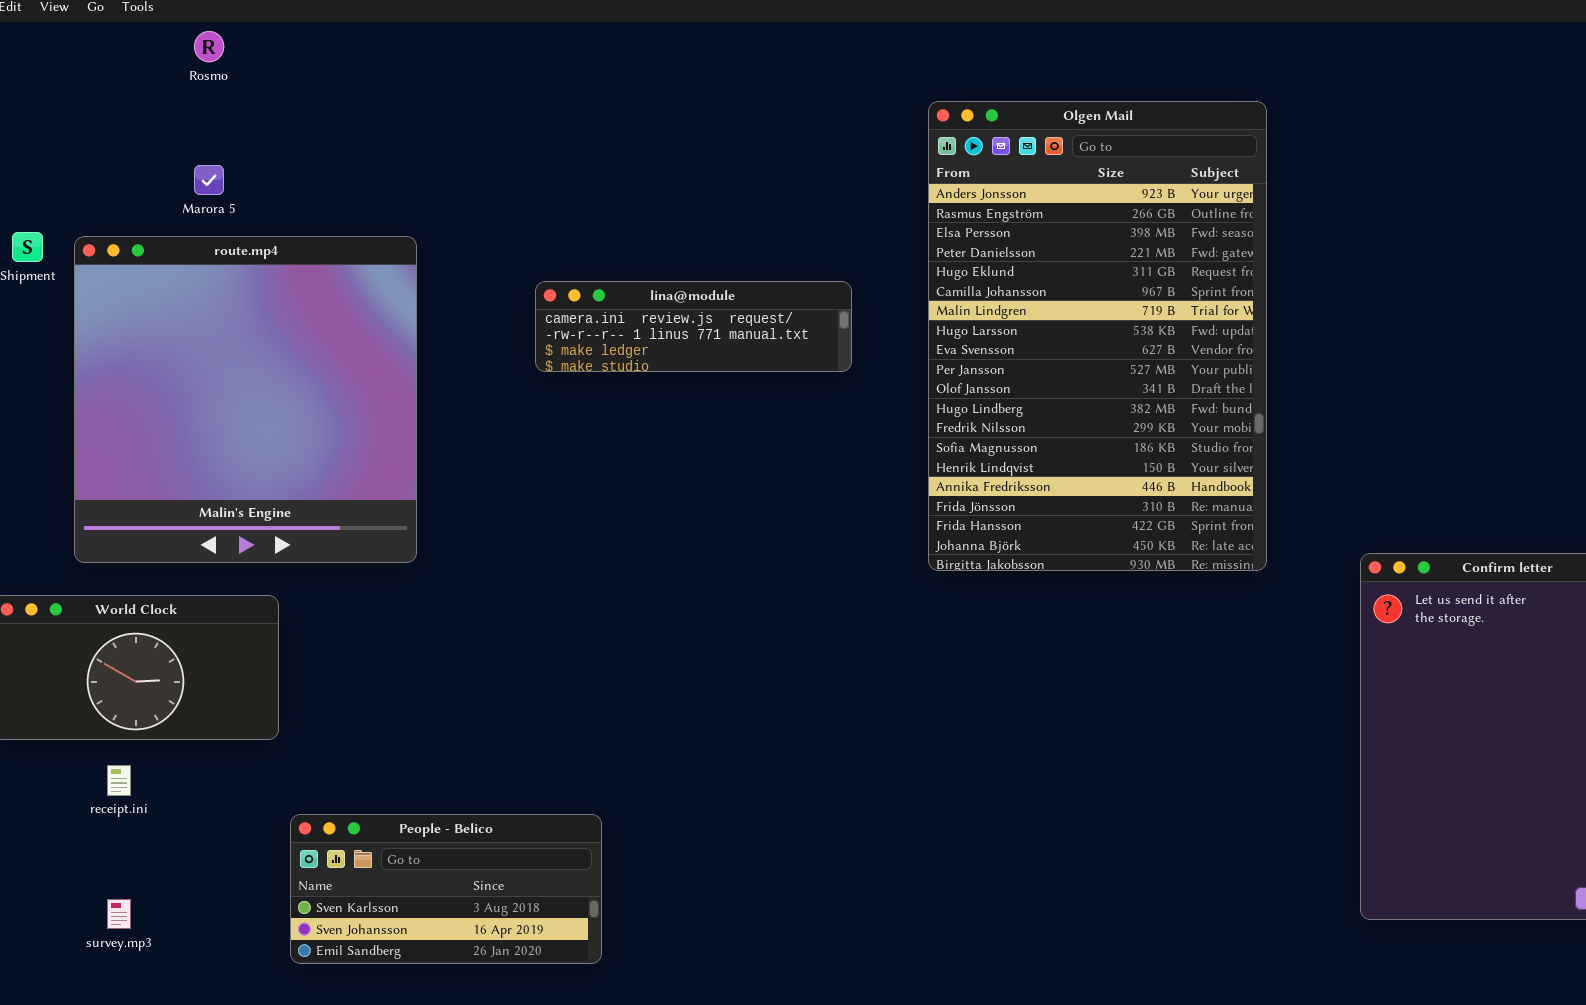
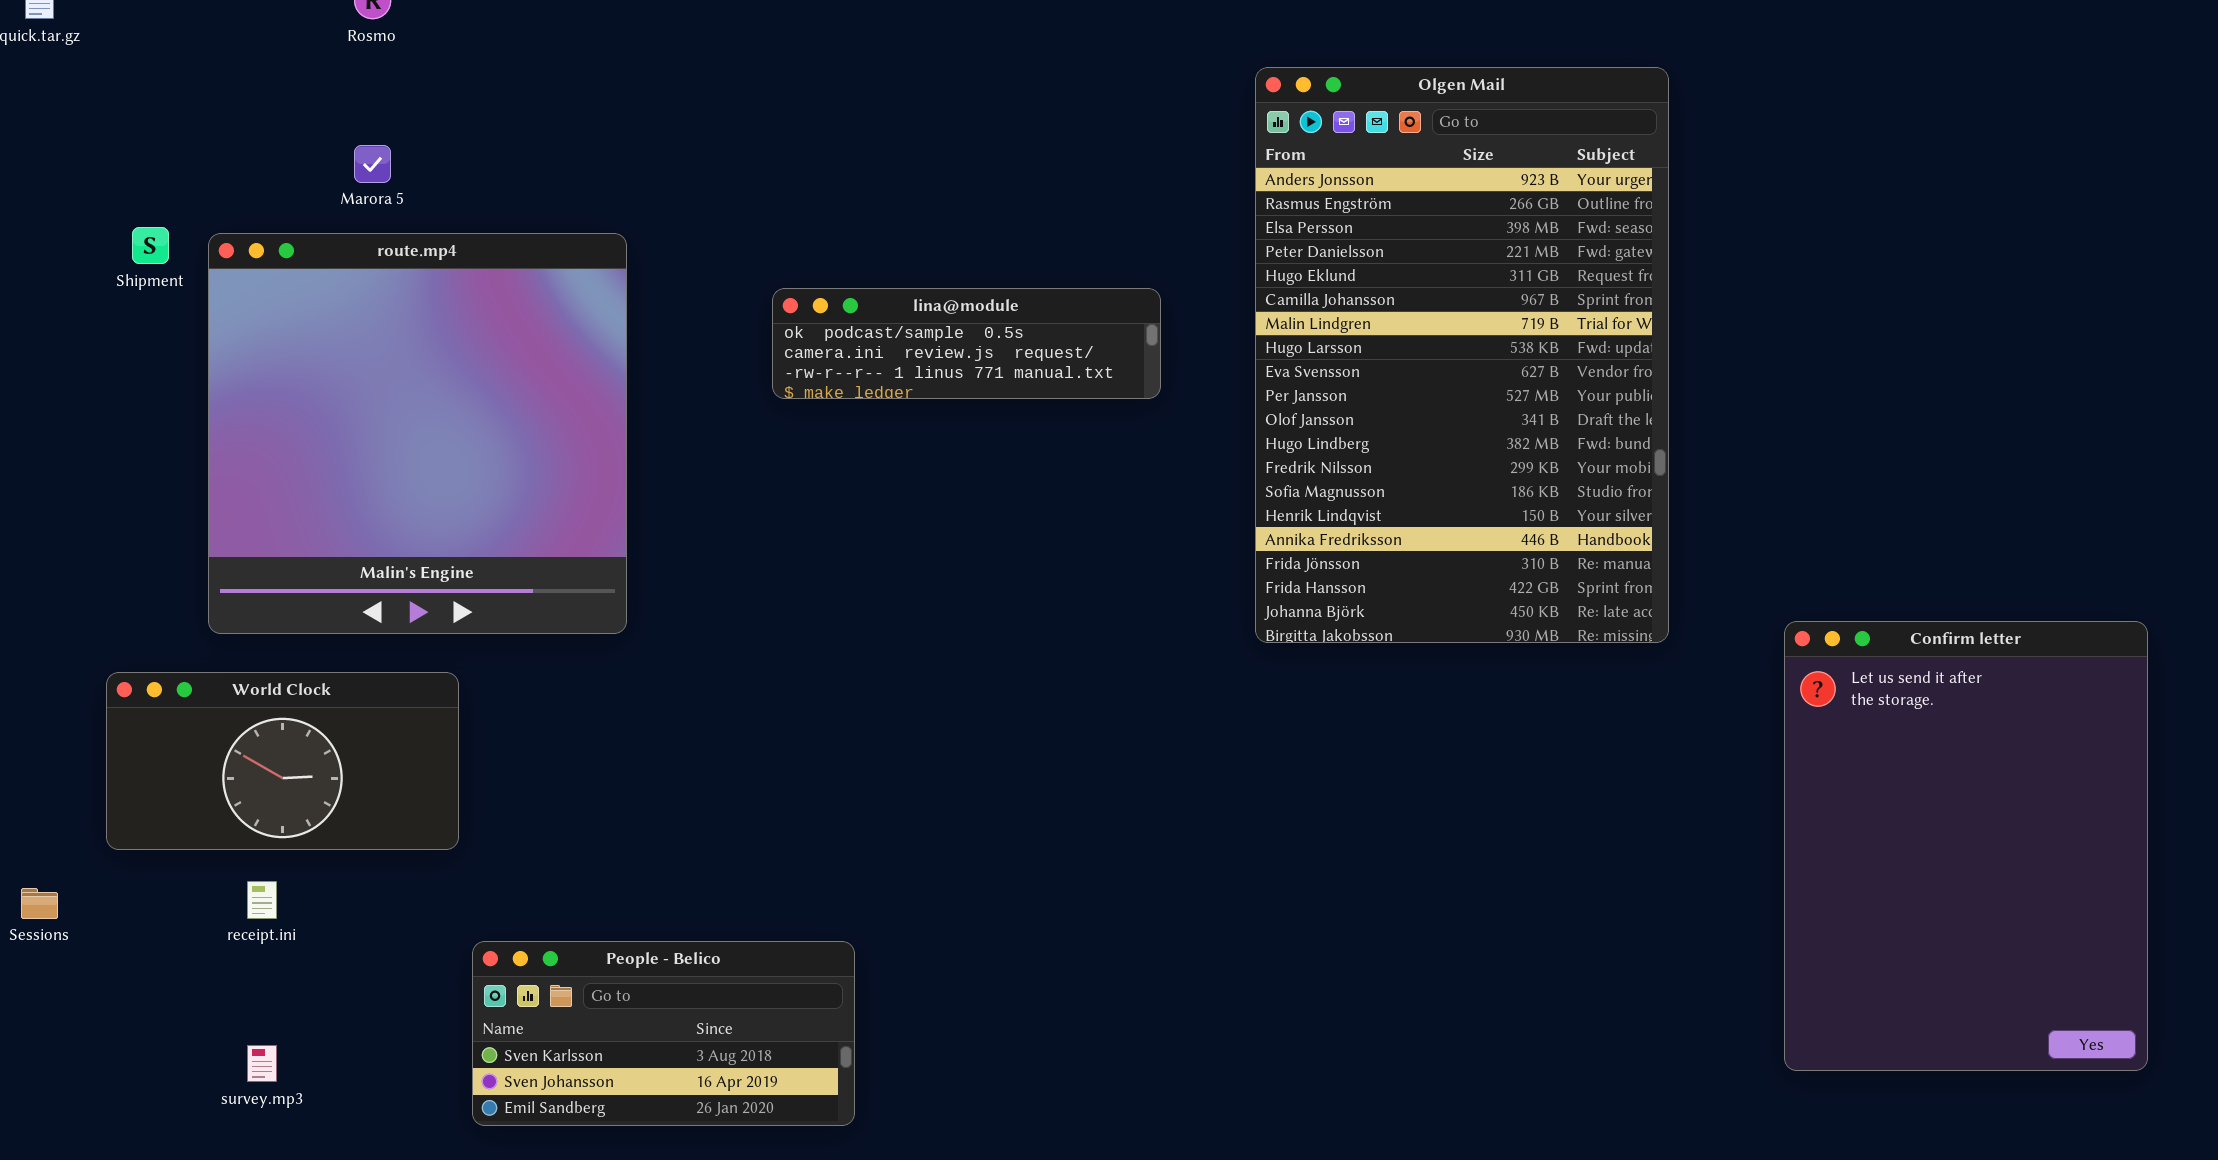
lina@module: [535,281,852,372] -> [772,288,1161,399], scrolled up 1 row

